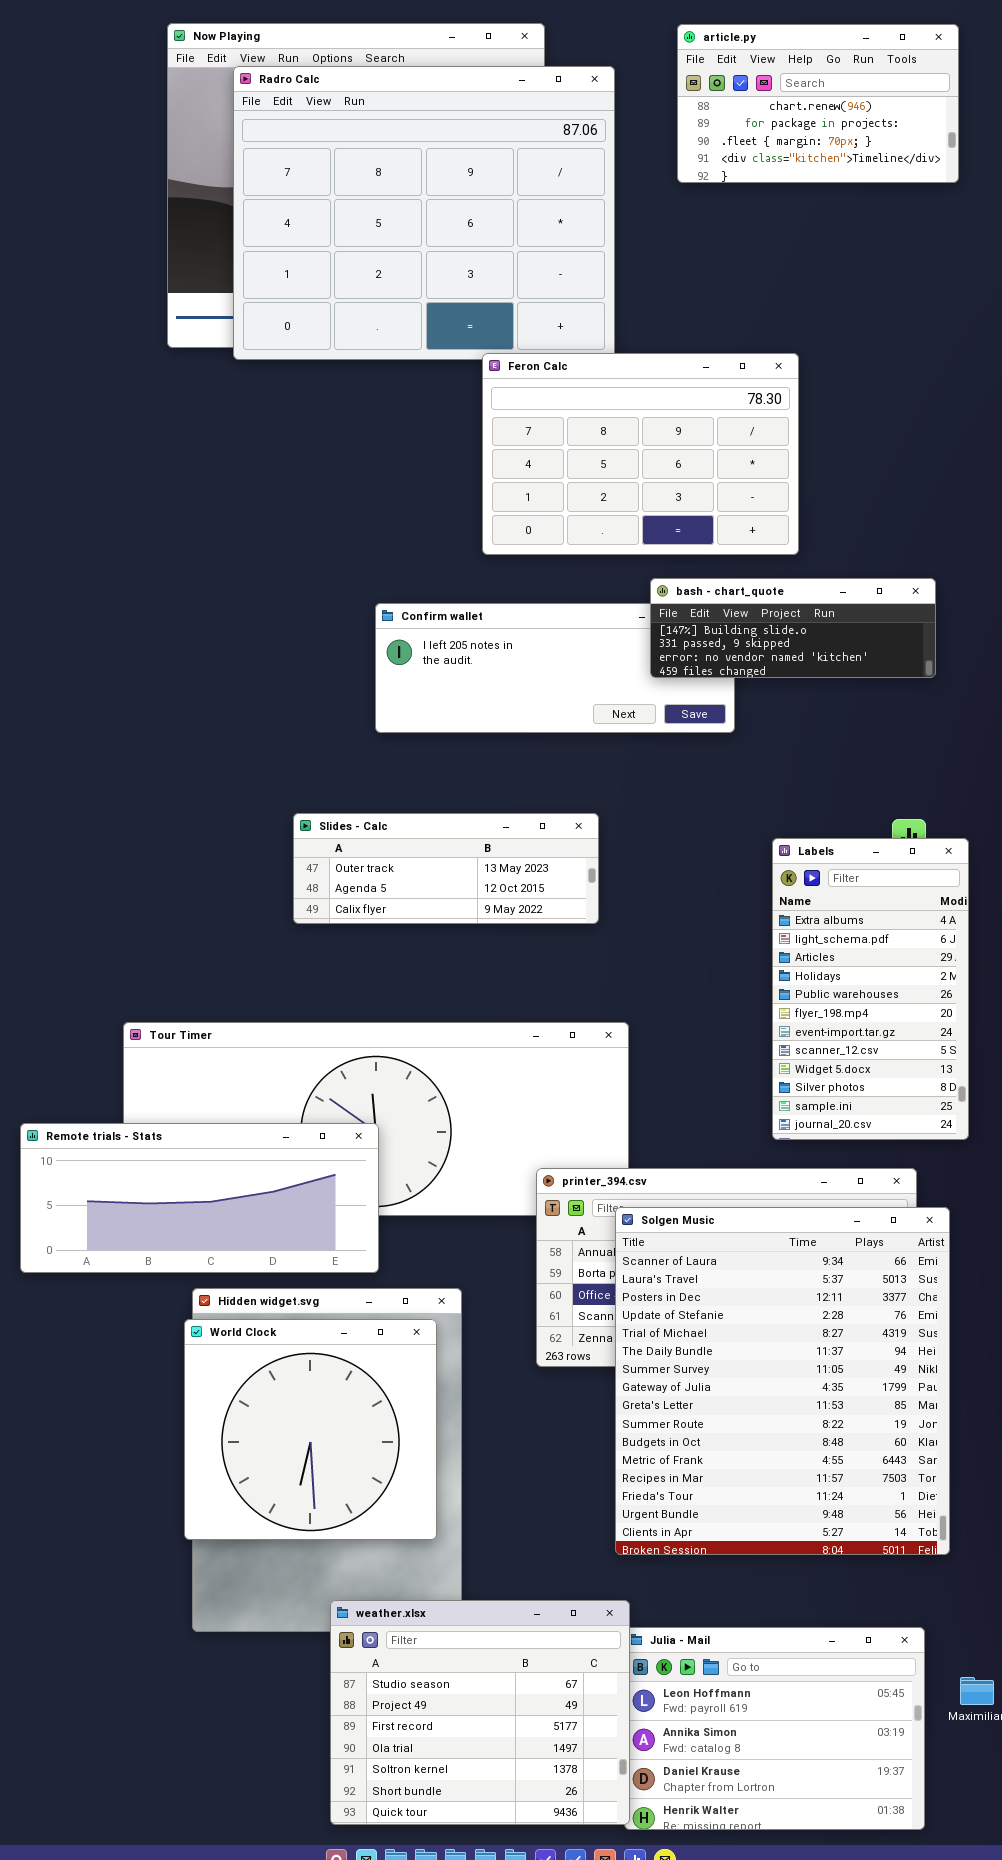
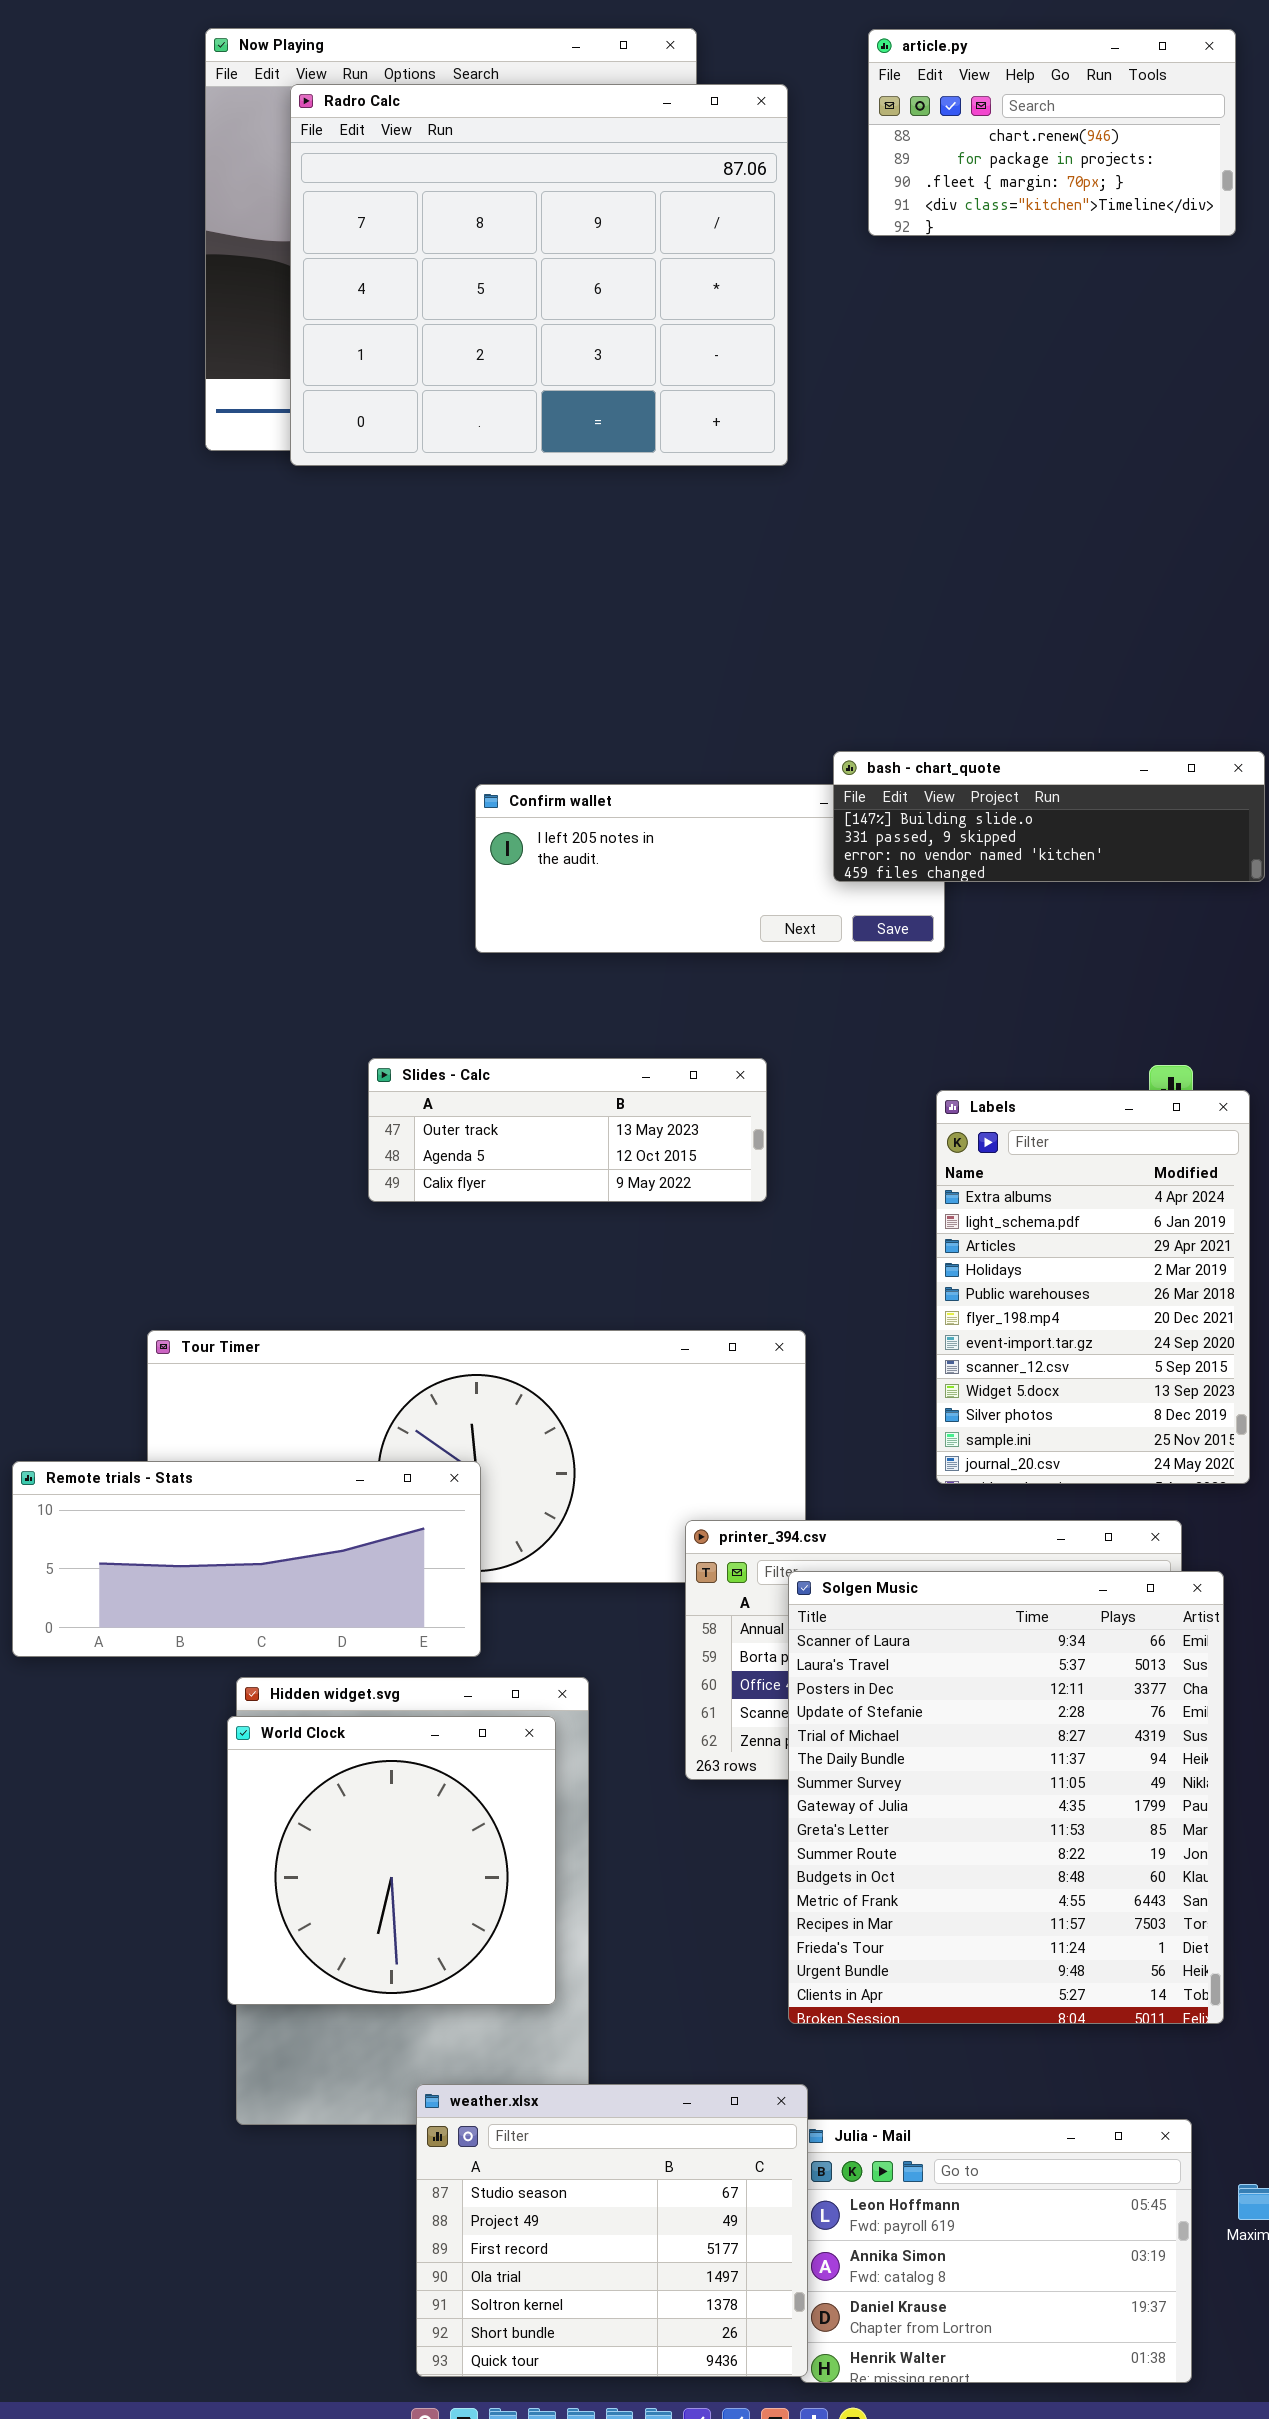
Feron Calc: [482,353,799,555] -> none, closed
bash - chart_quote: [650,578,936,678] -> [833,751,1265,882], resized
Labels: [772,838,969,1140] -> [936,1090,1250,1484], resized

